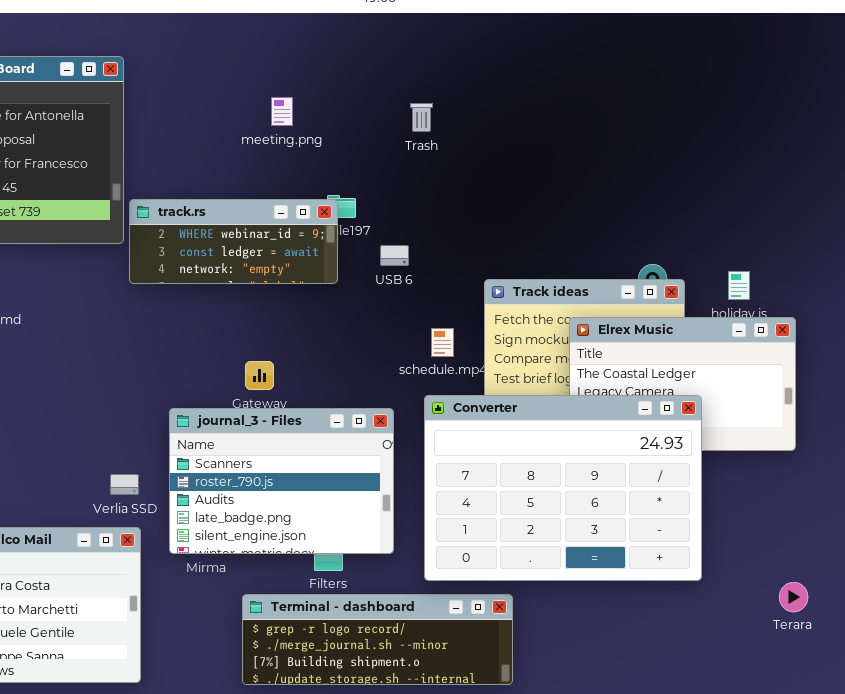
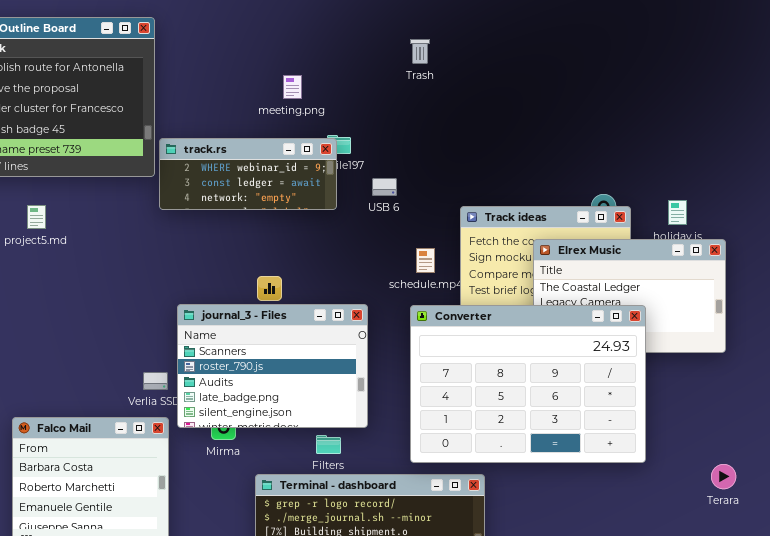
meeting.png: [271,97,293,126] -> [283,75,302,99], moved
Trash: [410,103,433,132] -> [410,39,430,64], moved
journal_3 - Files: [169,408,394,554] -> [177,304,368,428], moved

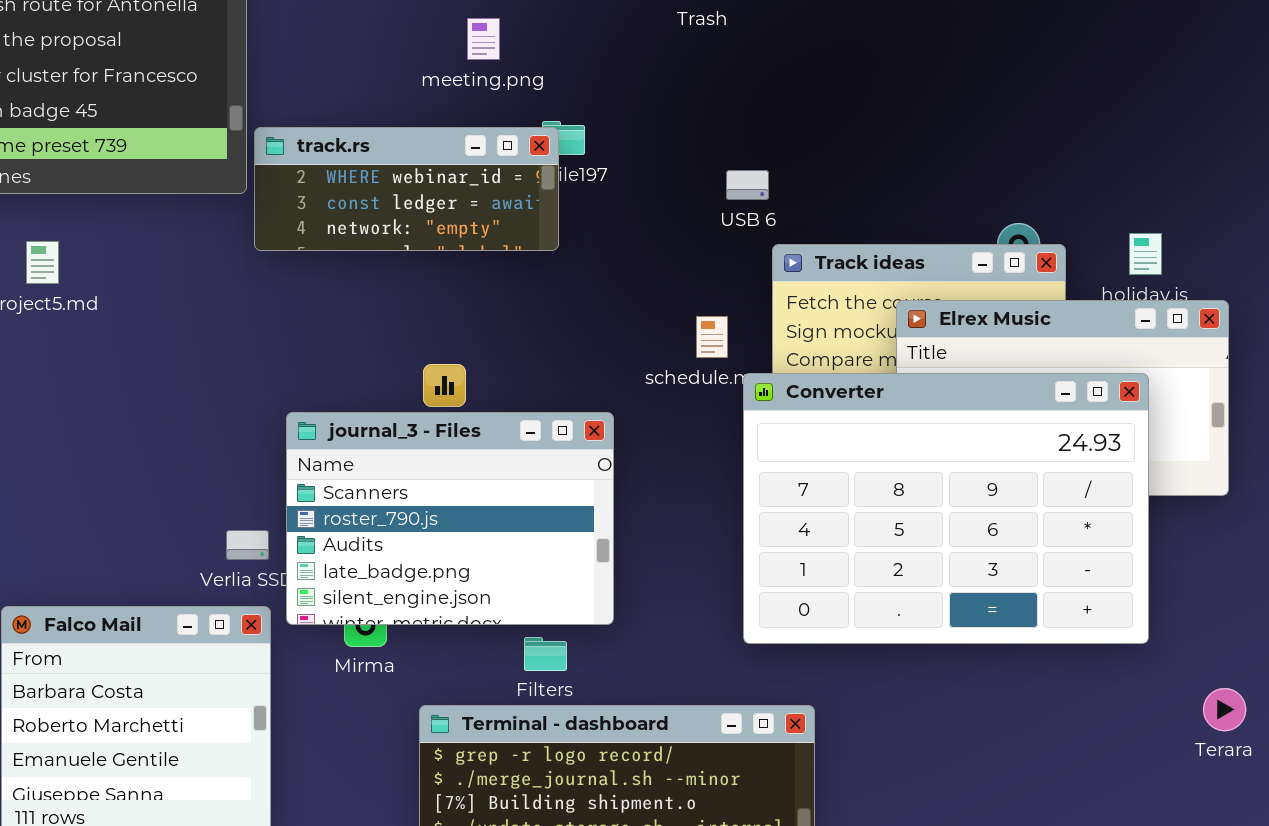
USB 6: [372,178,397,196] -> [726,170,769,200], moved
Converter: [410,305,646,463] -> [743,373,1149,644], moved

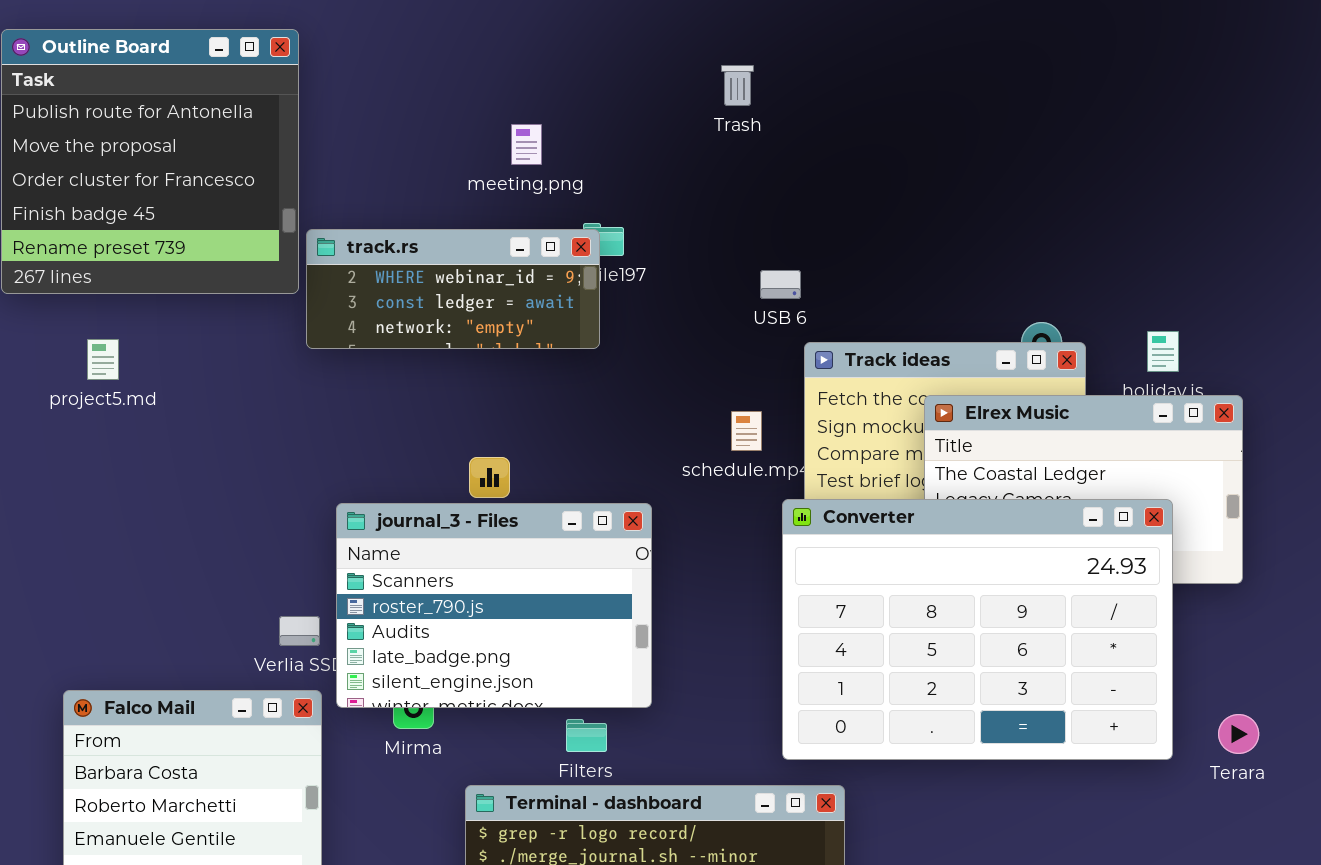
Converter: [743,373,1149,644] -> [782,499,1173,760], moved
Terara: [1203,688,1246,731] -> [1218,714,1259,754], moved

